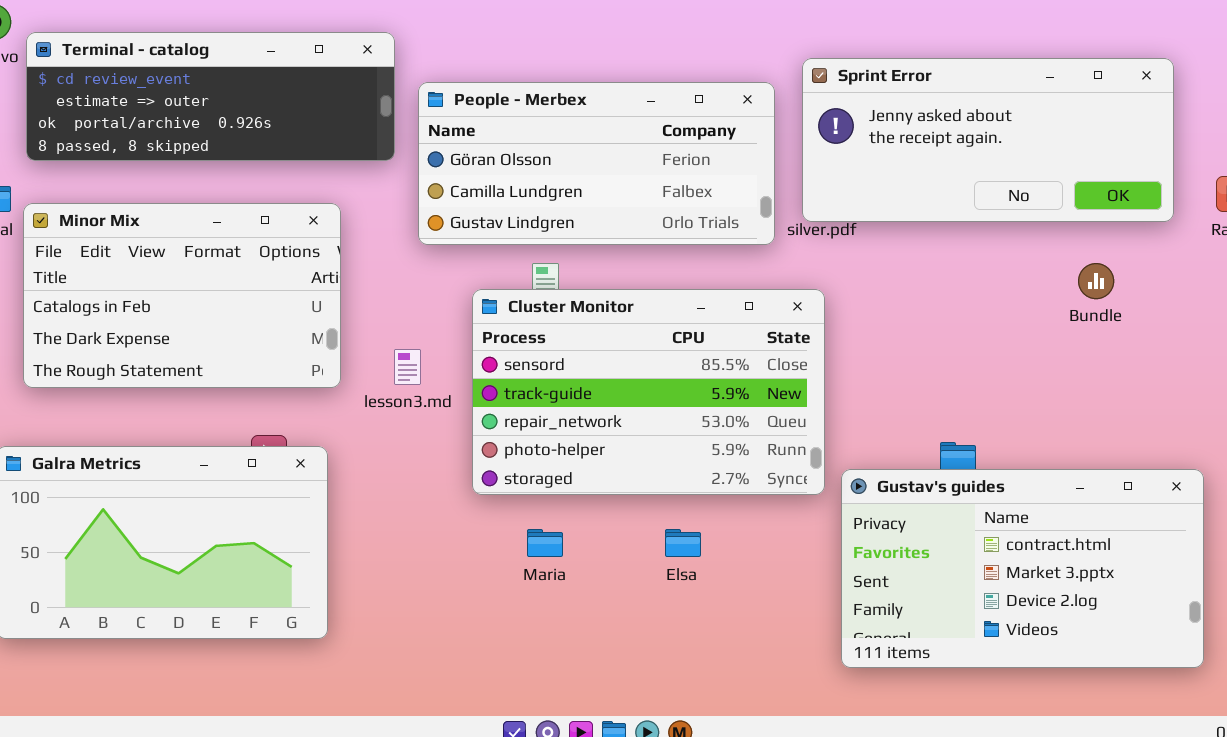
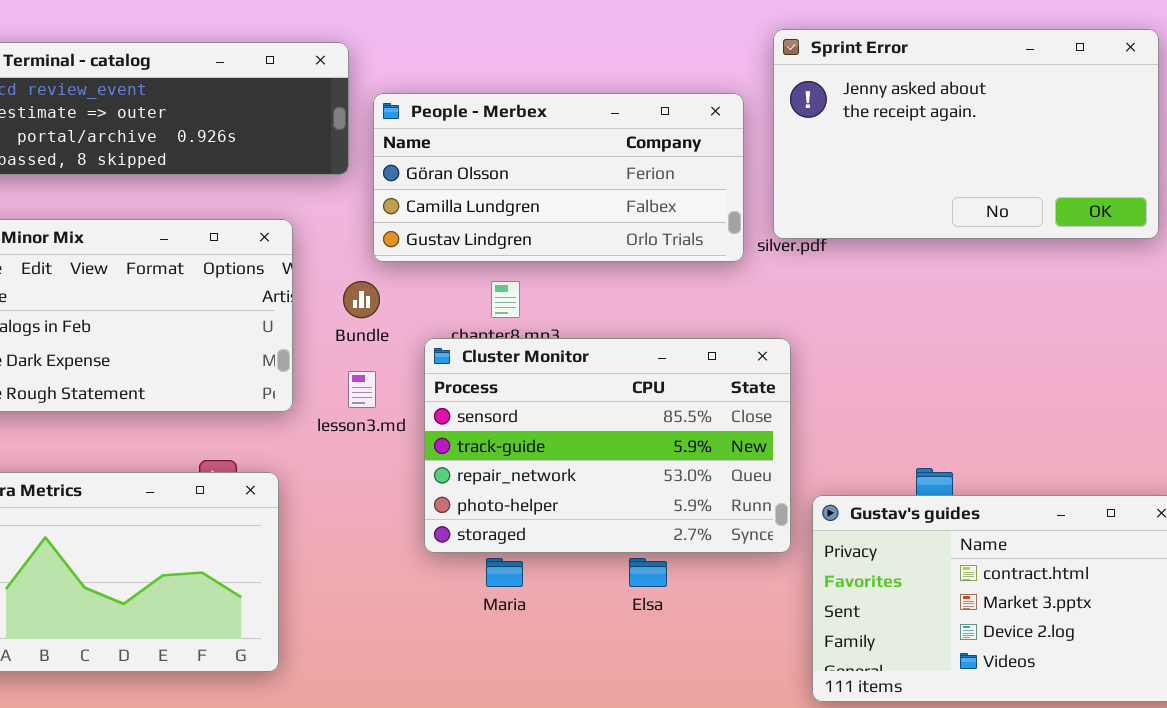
Sprint Error: [802,58,1174,222] -> [773,29,1159,239], resized
Bundle: [1078,263,1114,299] -> [343,281,380,318], moved
Cluster Monitor: [472,289,825,495] -> [424,338,791,553], moved

